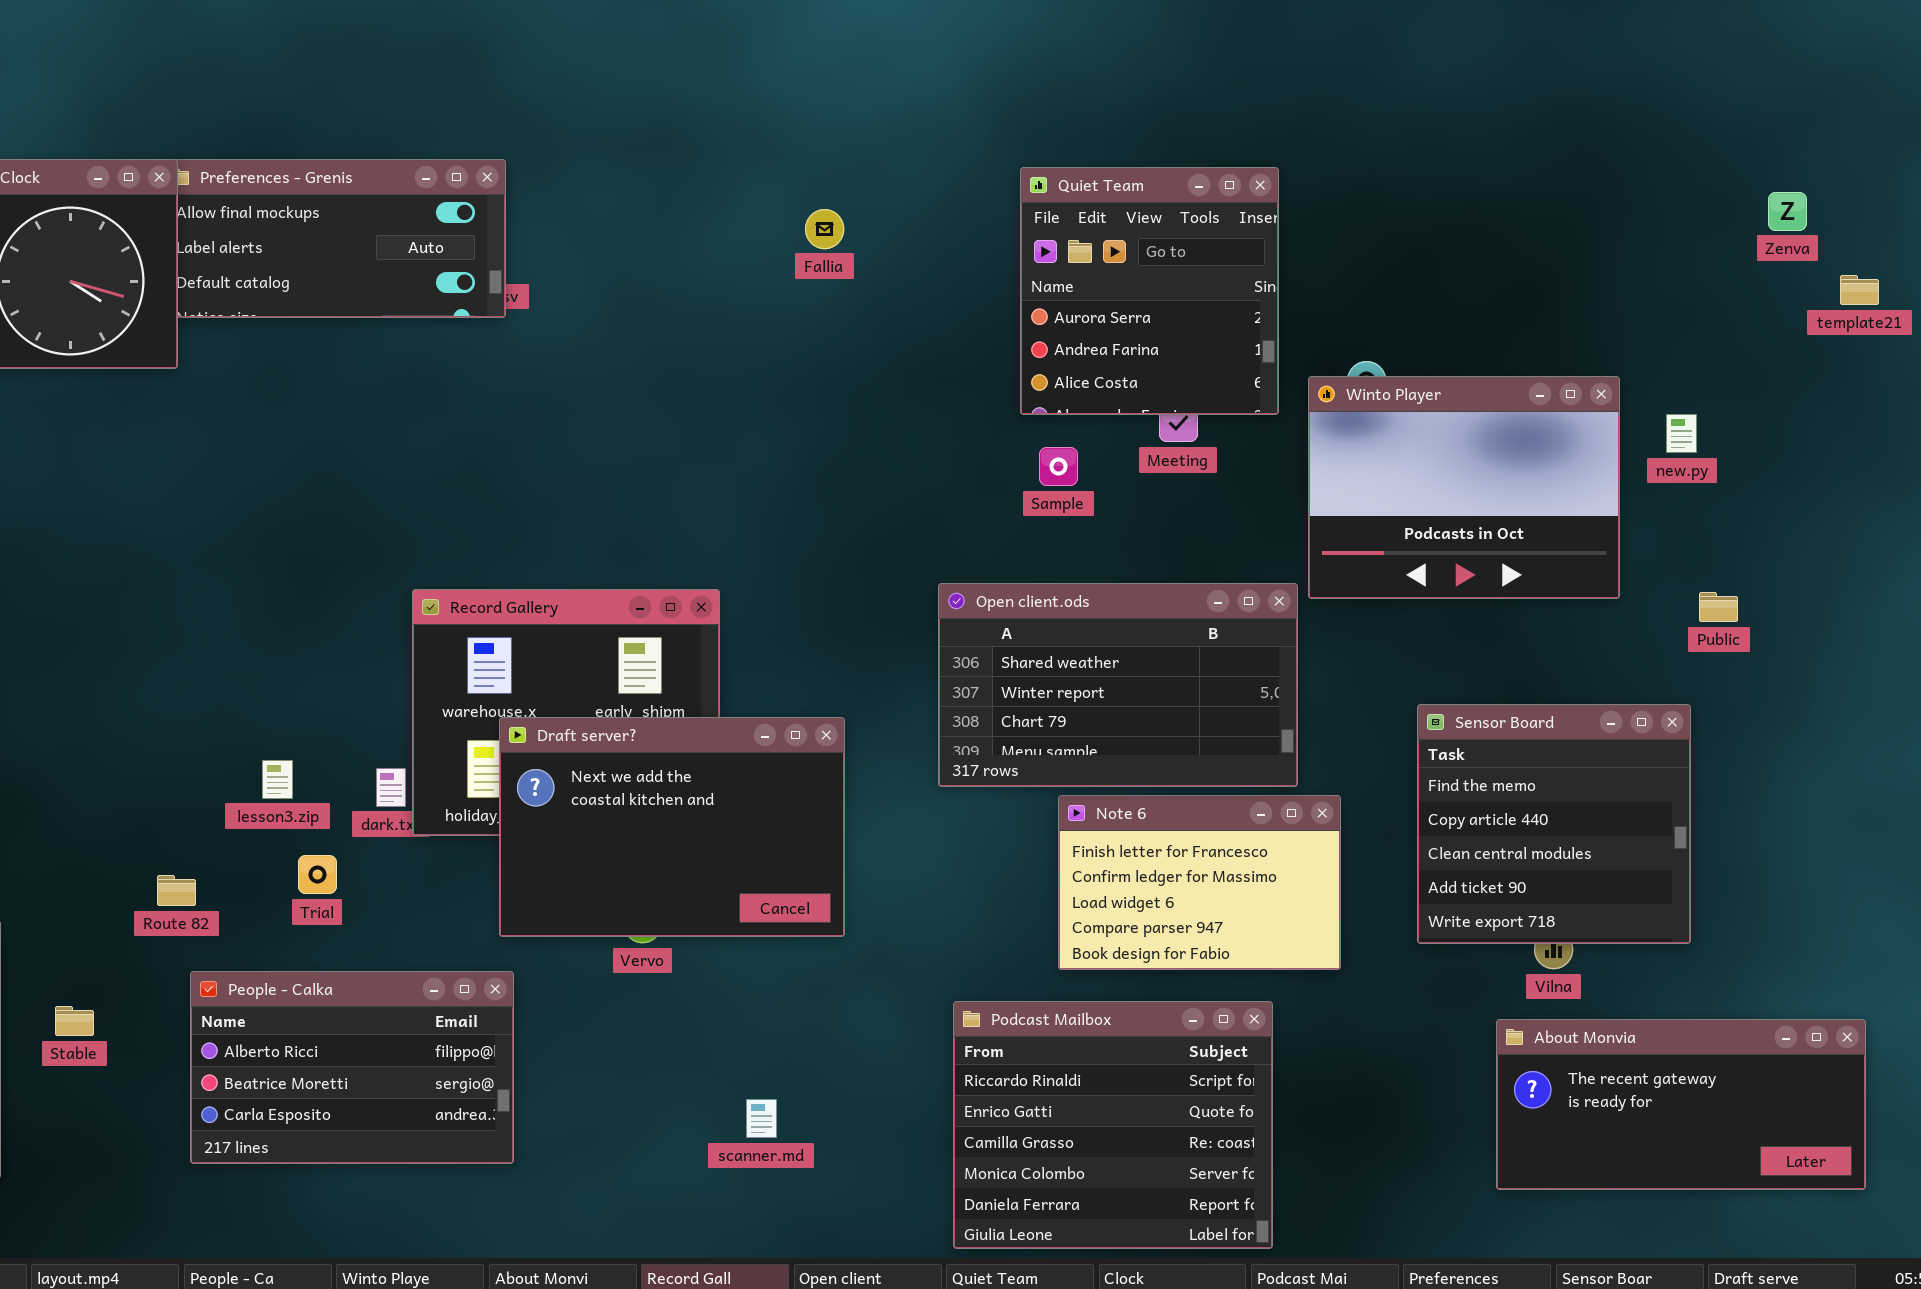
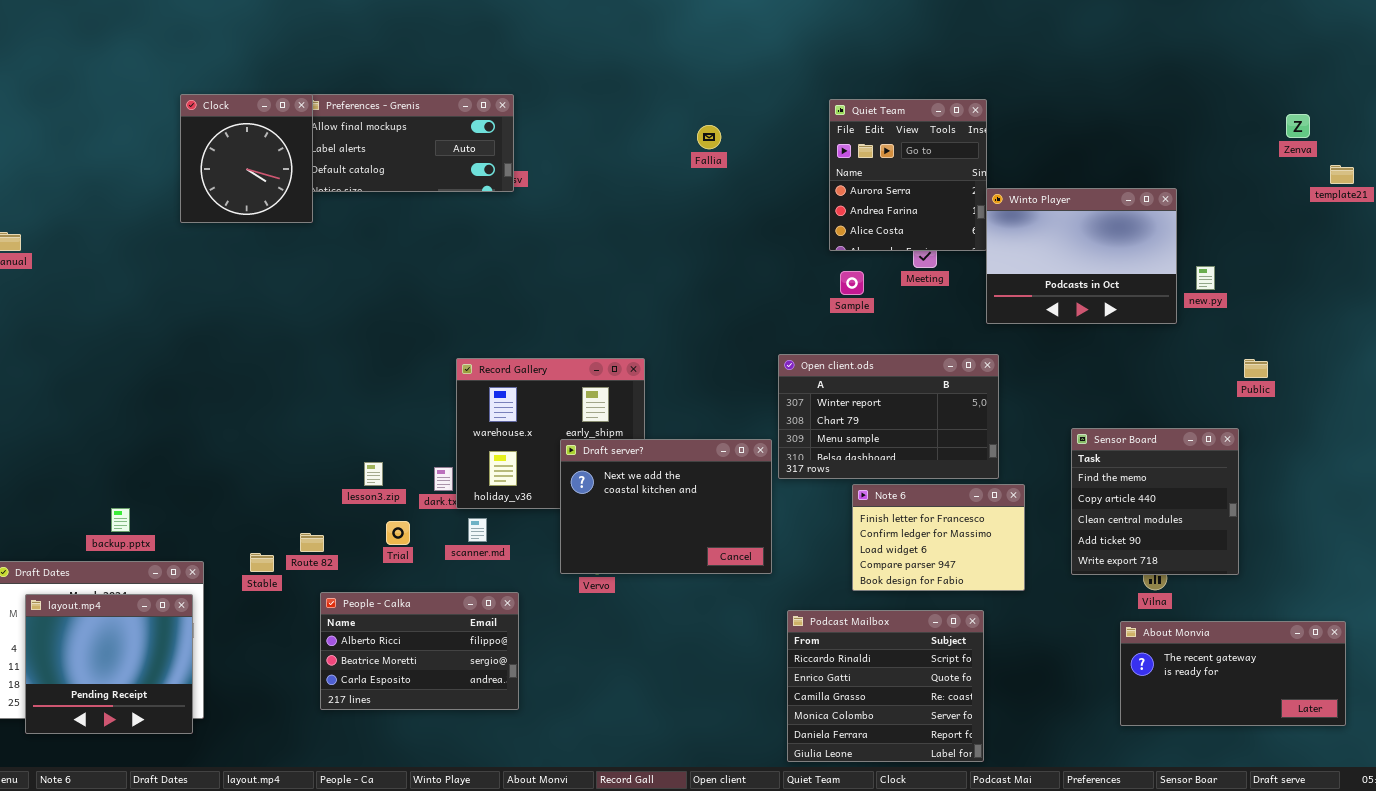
Winto Player: [1308,376,1620,599] -> [986,188,1177,324], moved
new.py: [1666,414,1697,453] -> [1196,266,1215,290], moved
Open client.ods: [938,583,1298,787] -> [778,354,999,479], scrolled down 1 row
Draft server?: [499,717,845,937] -> [560,439,772,574], moved
Stable: [55,1006,94,1036] -> [250,553,274,572], moved
scanner.md: [746,1099,777,1138] -> [468,518,487,542], moved

